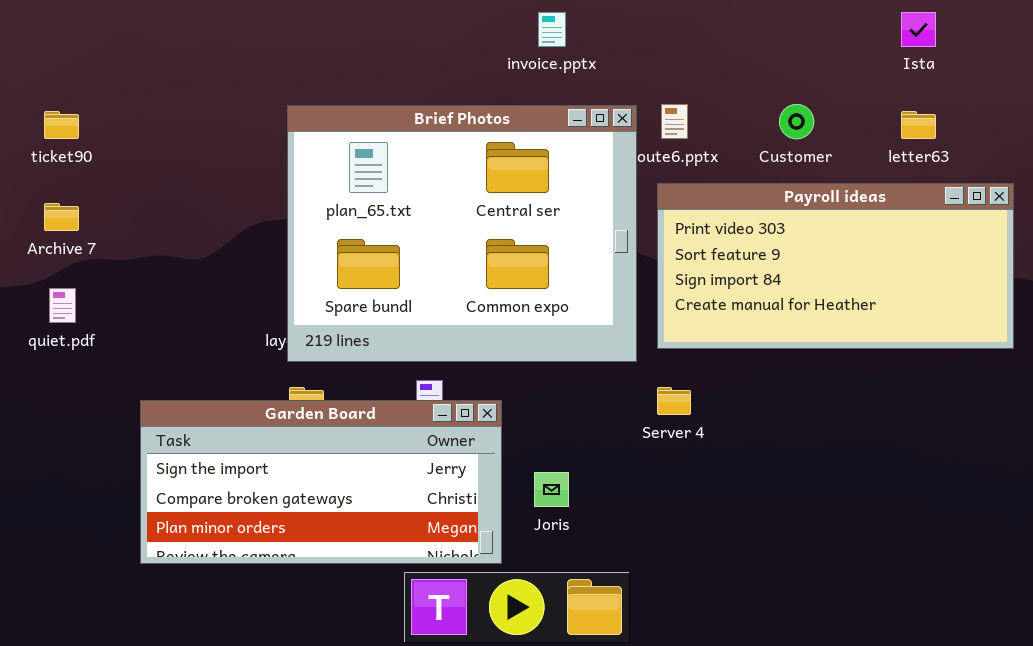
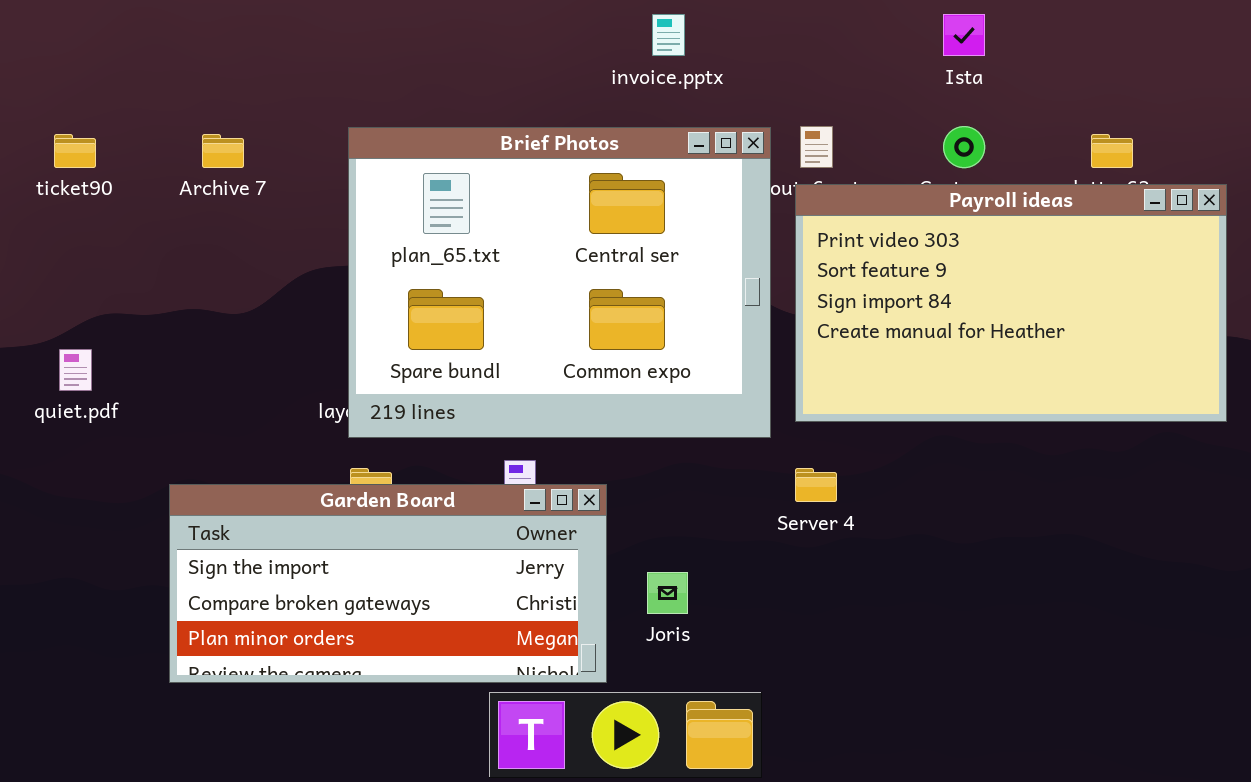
Ista: [901,12,936,47] -> [943,14,985,56], moved
Payroll ideas: [657,183,1014,349] -> [795,184,1227,422], resized
Archive 7: [44,203,79,231] -> [202,134,244,168], moved

